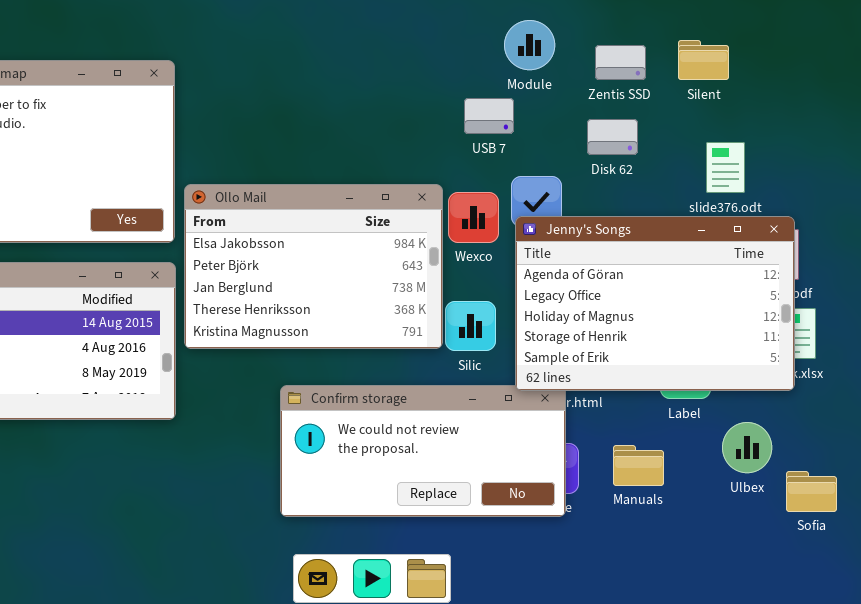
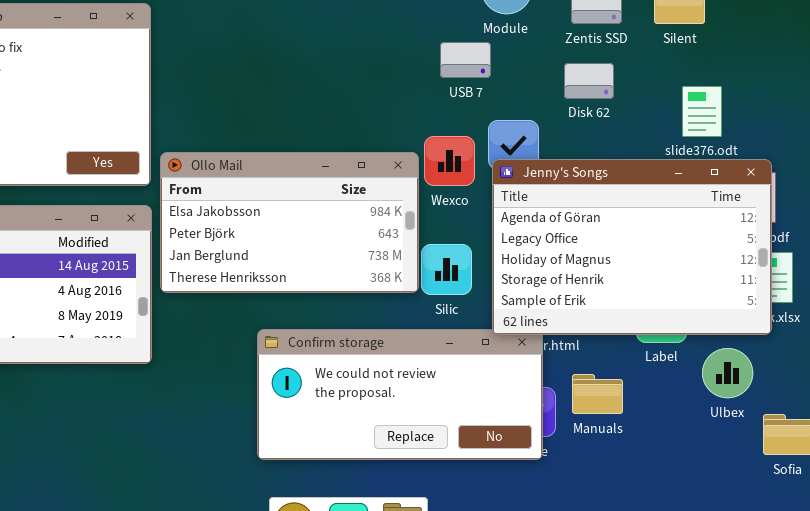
Ollo Mail: [184,184,443,349] -> [160,152,419,293], resized
Ulbex: [722,422,772,473] -> [702,348,753,398], moved
Manuals: [613,445,664,486] -> [572,374,623,414], moved

